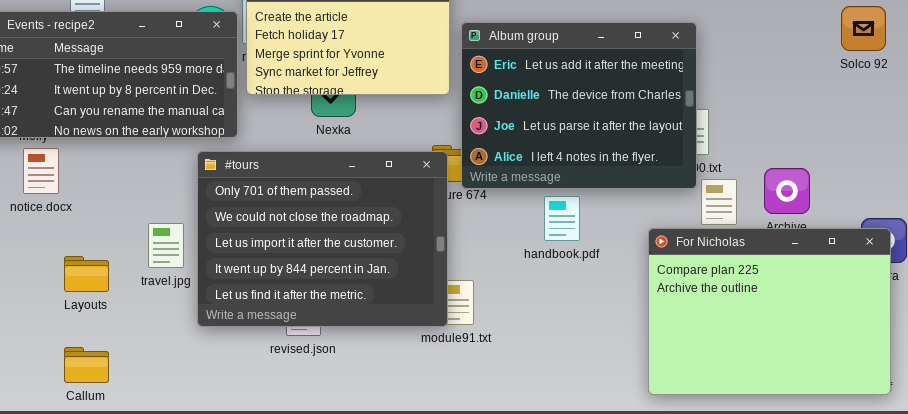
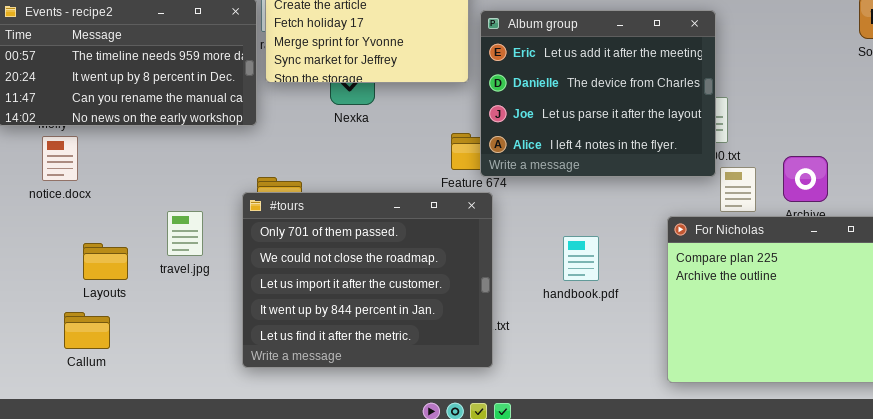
#tours: [197,151,448,327] -> [242,192,493,368], moved
handbook.pdf: [544,196,580,241] -> [563,236,599,281], moved
Callum: [64,347,109,383] -> [64,312,110,349], moved

